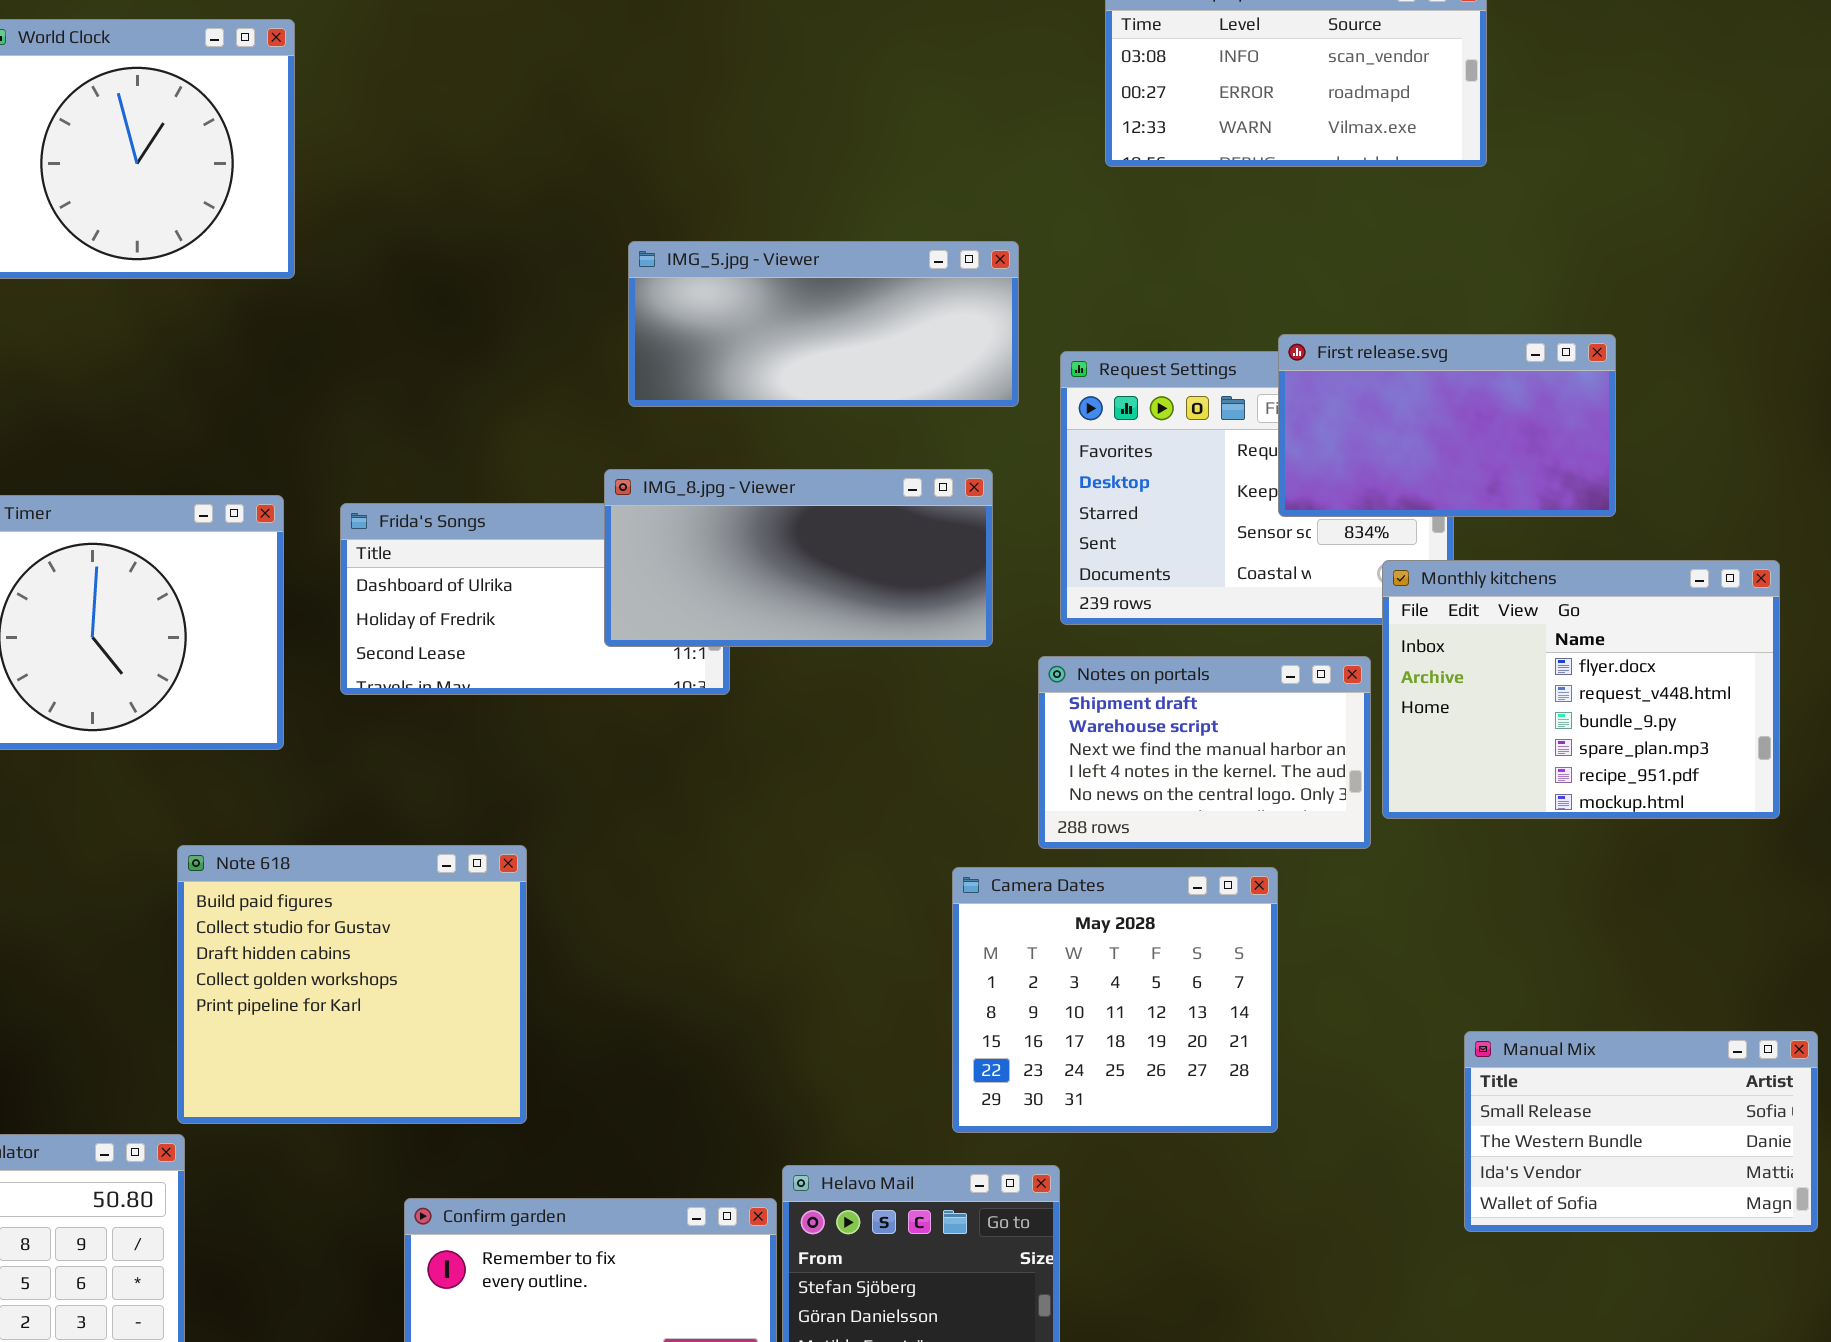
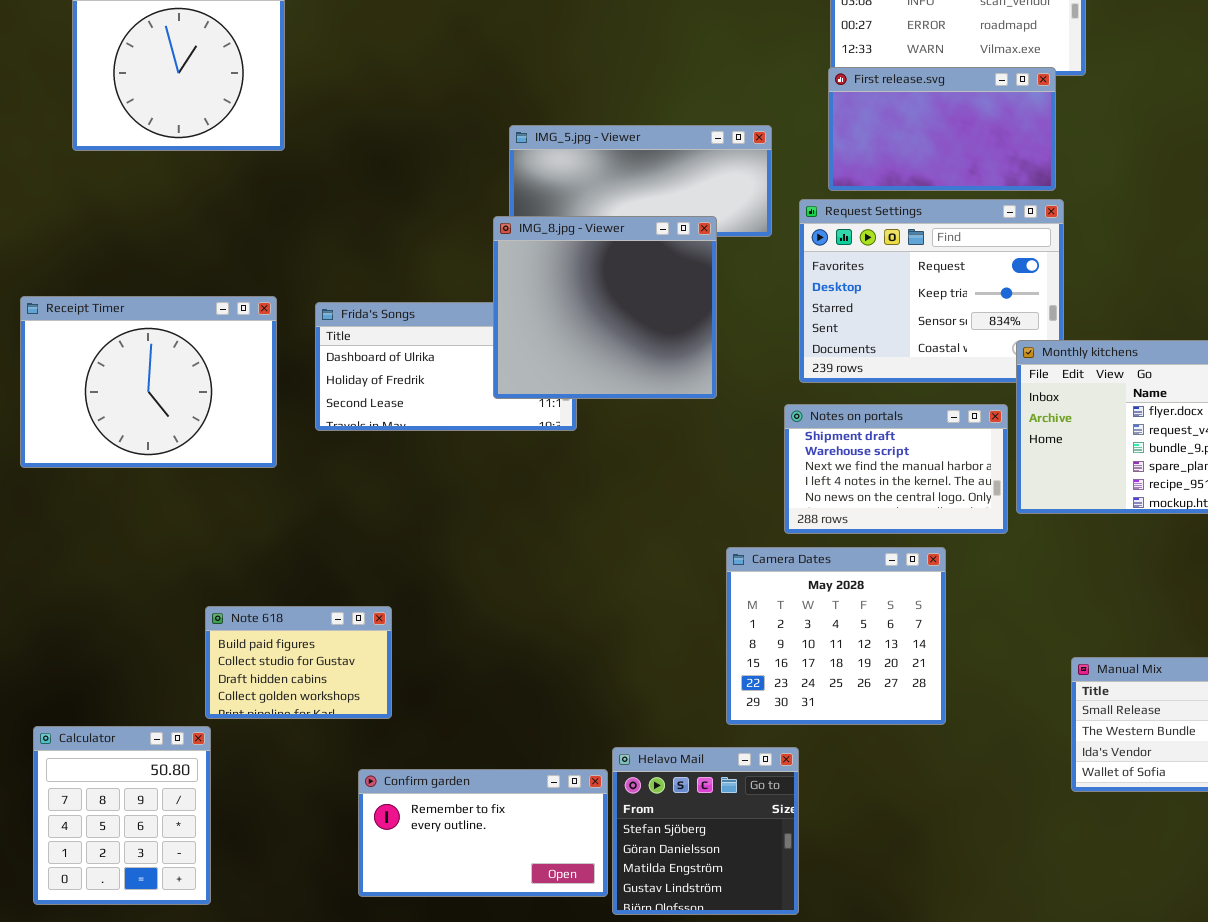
First release.svg: [1278,334,1616,517] -> [828,67,1056,191], moved
IMG_8.jpg - Viewer: [604,469,993,647] -> [493,216,717,399], resized
Note 618: [177,845,527,1124] -> [205,606,392,719], resized

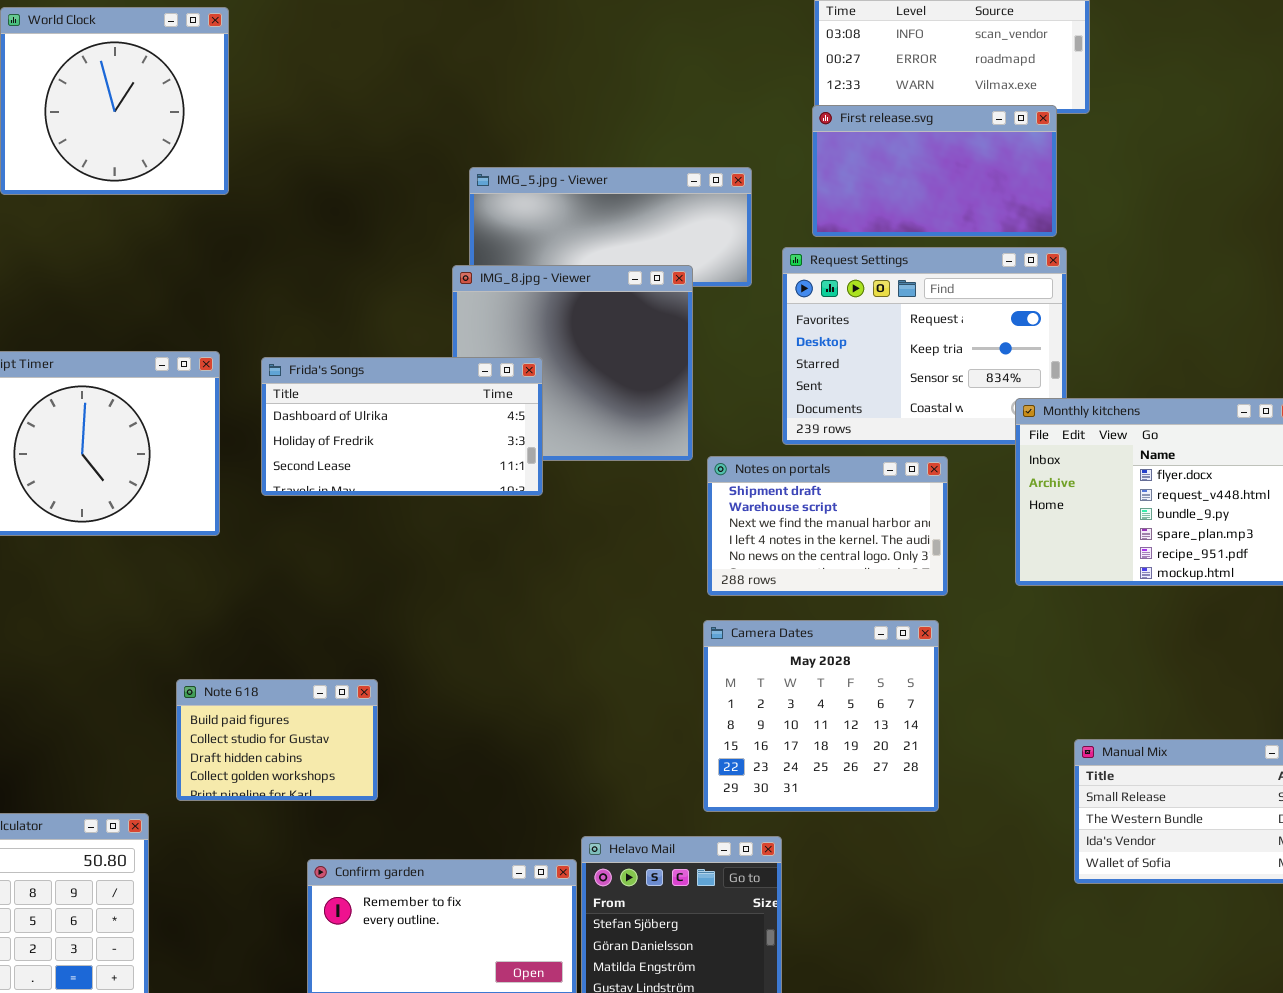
Frida's Songs: [315,302,577,431] -> [261,357,543,496], raised
Notes on portals: [784,404,1008,534] -> [707,456,948,596], moved
Note 618: [205,606,392,719] -> [176,679,378,801], moved

